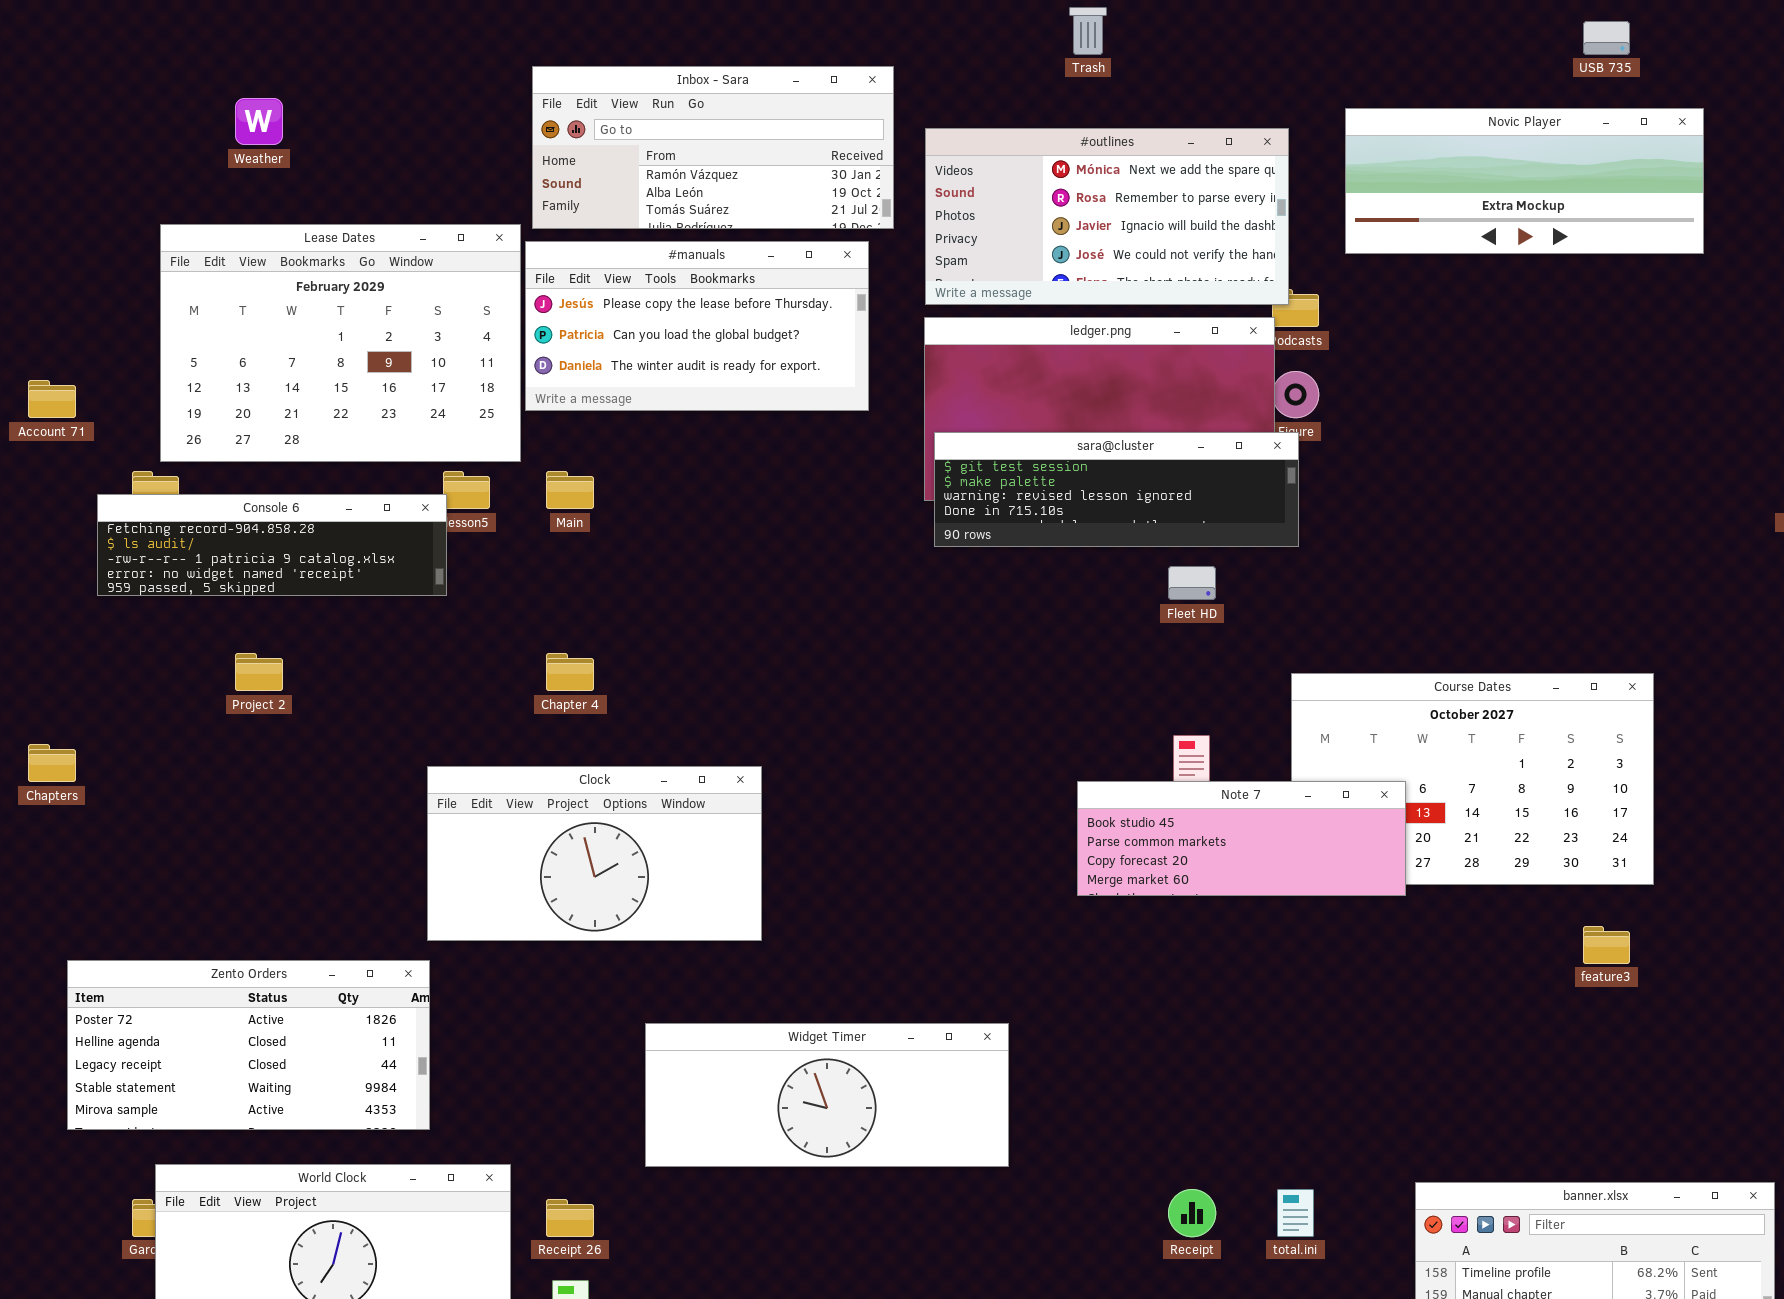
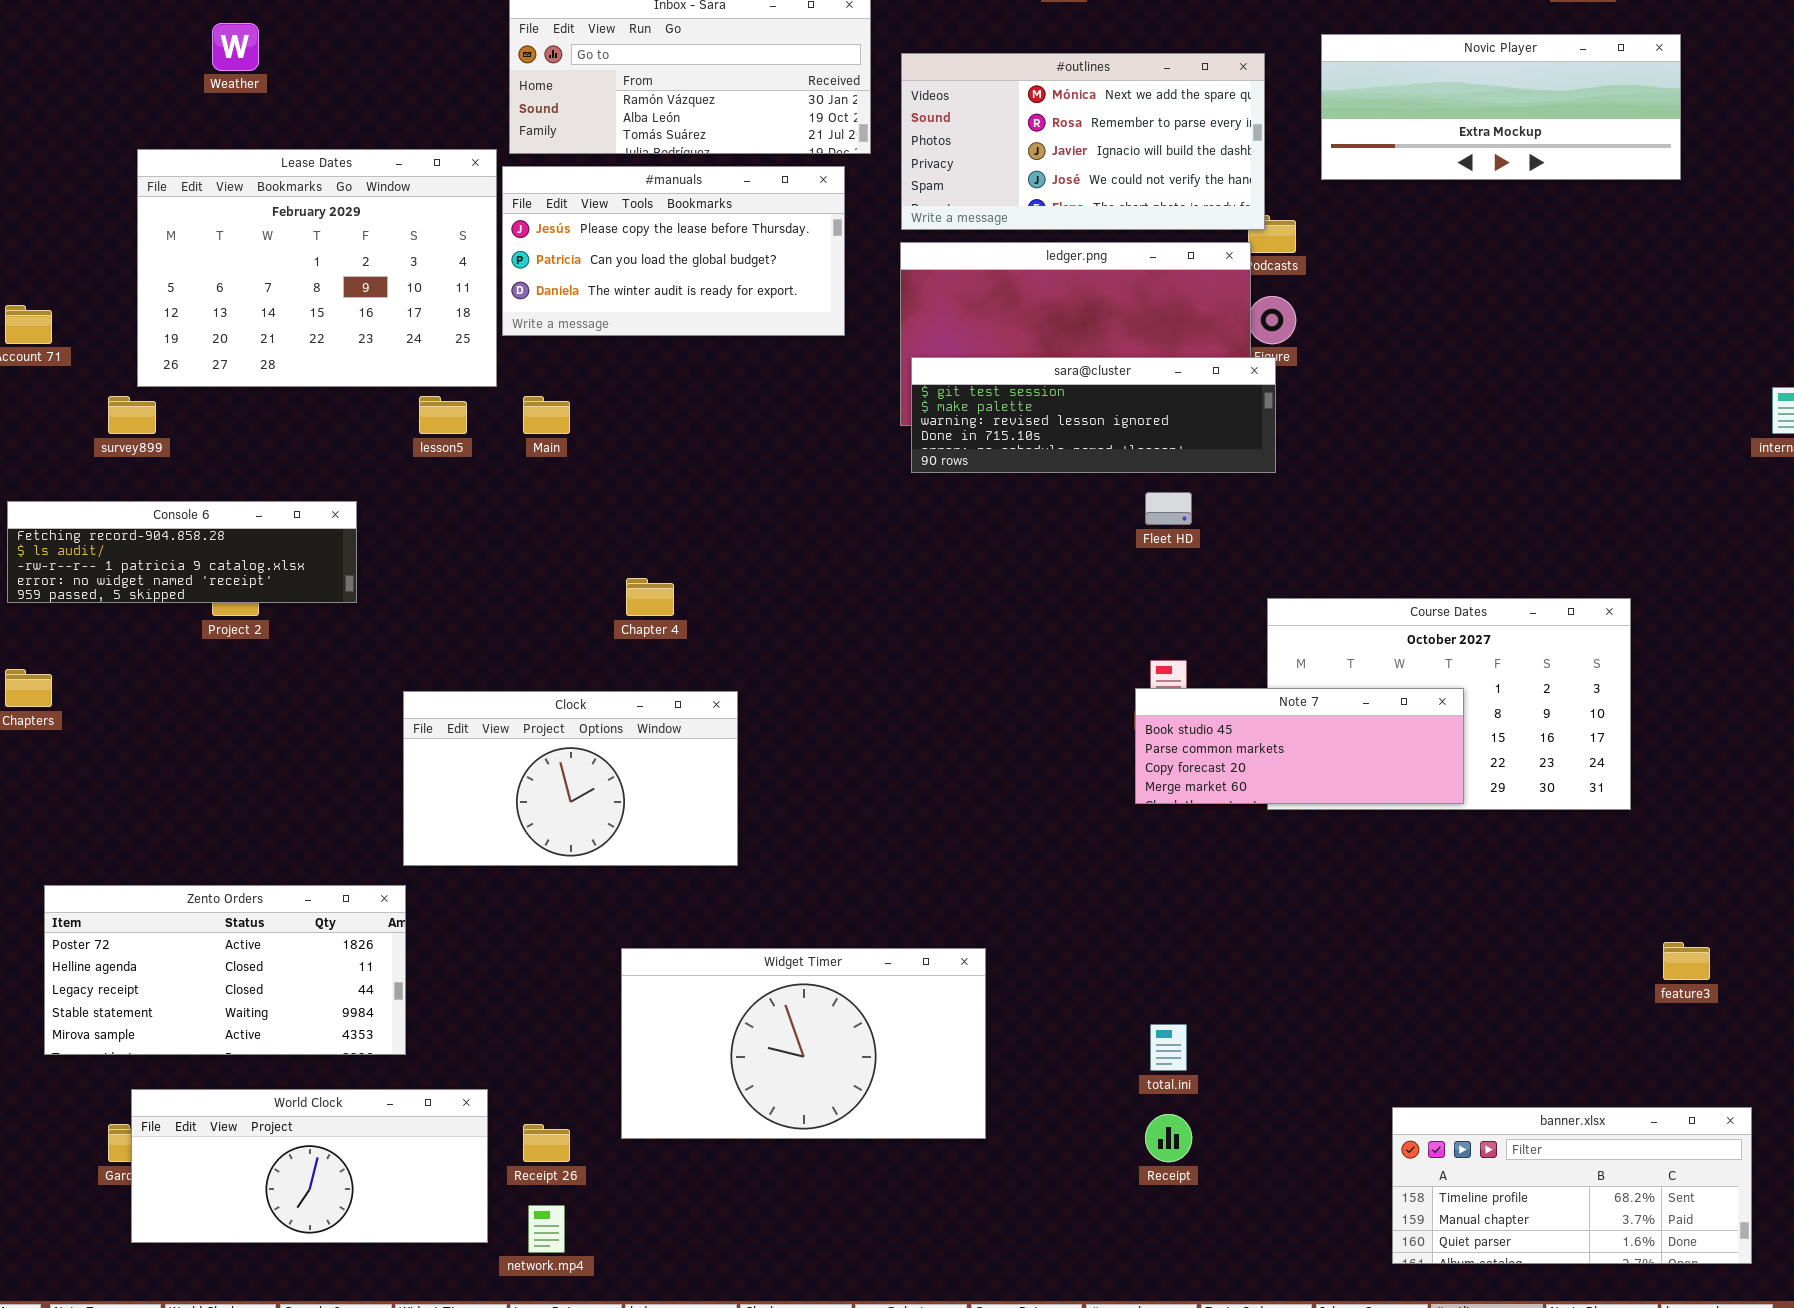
Console 6: [97,494,447,596] -> [7,501,357,603], moved
Chapter 4: [546,653,594,691] -> [626,578,674,616], moved
Note 7: [1077,781,1406,896] -> [1135,688,1464,804], moved
feature3: [1583,926,1630,964] -> [1663,942,1710,980], moved
Widget Timer: [645,1023,1009,1167] -> [621,948,986,1139], resized
total.ini: [1277,1189,1314,1237] -> [1150,1024,1187,1071], moved

